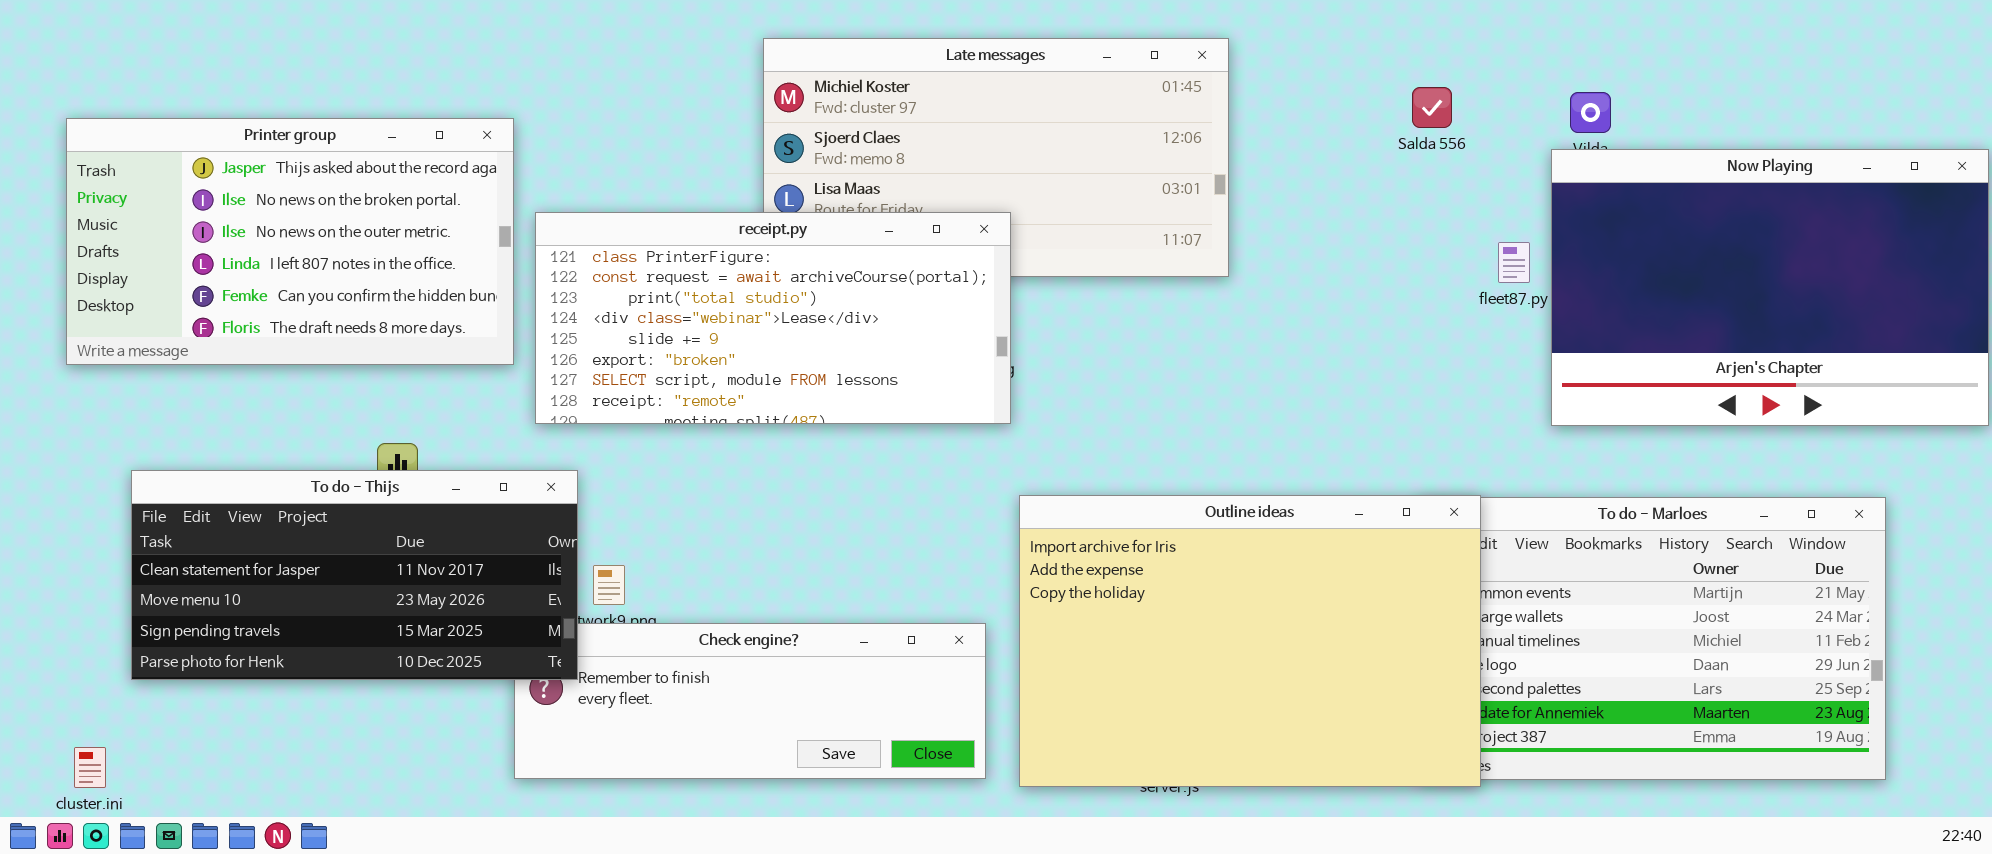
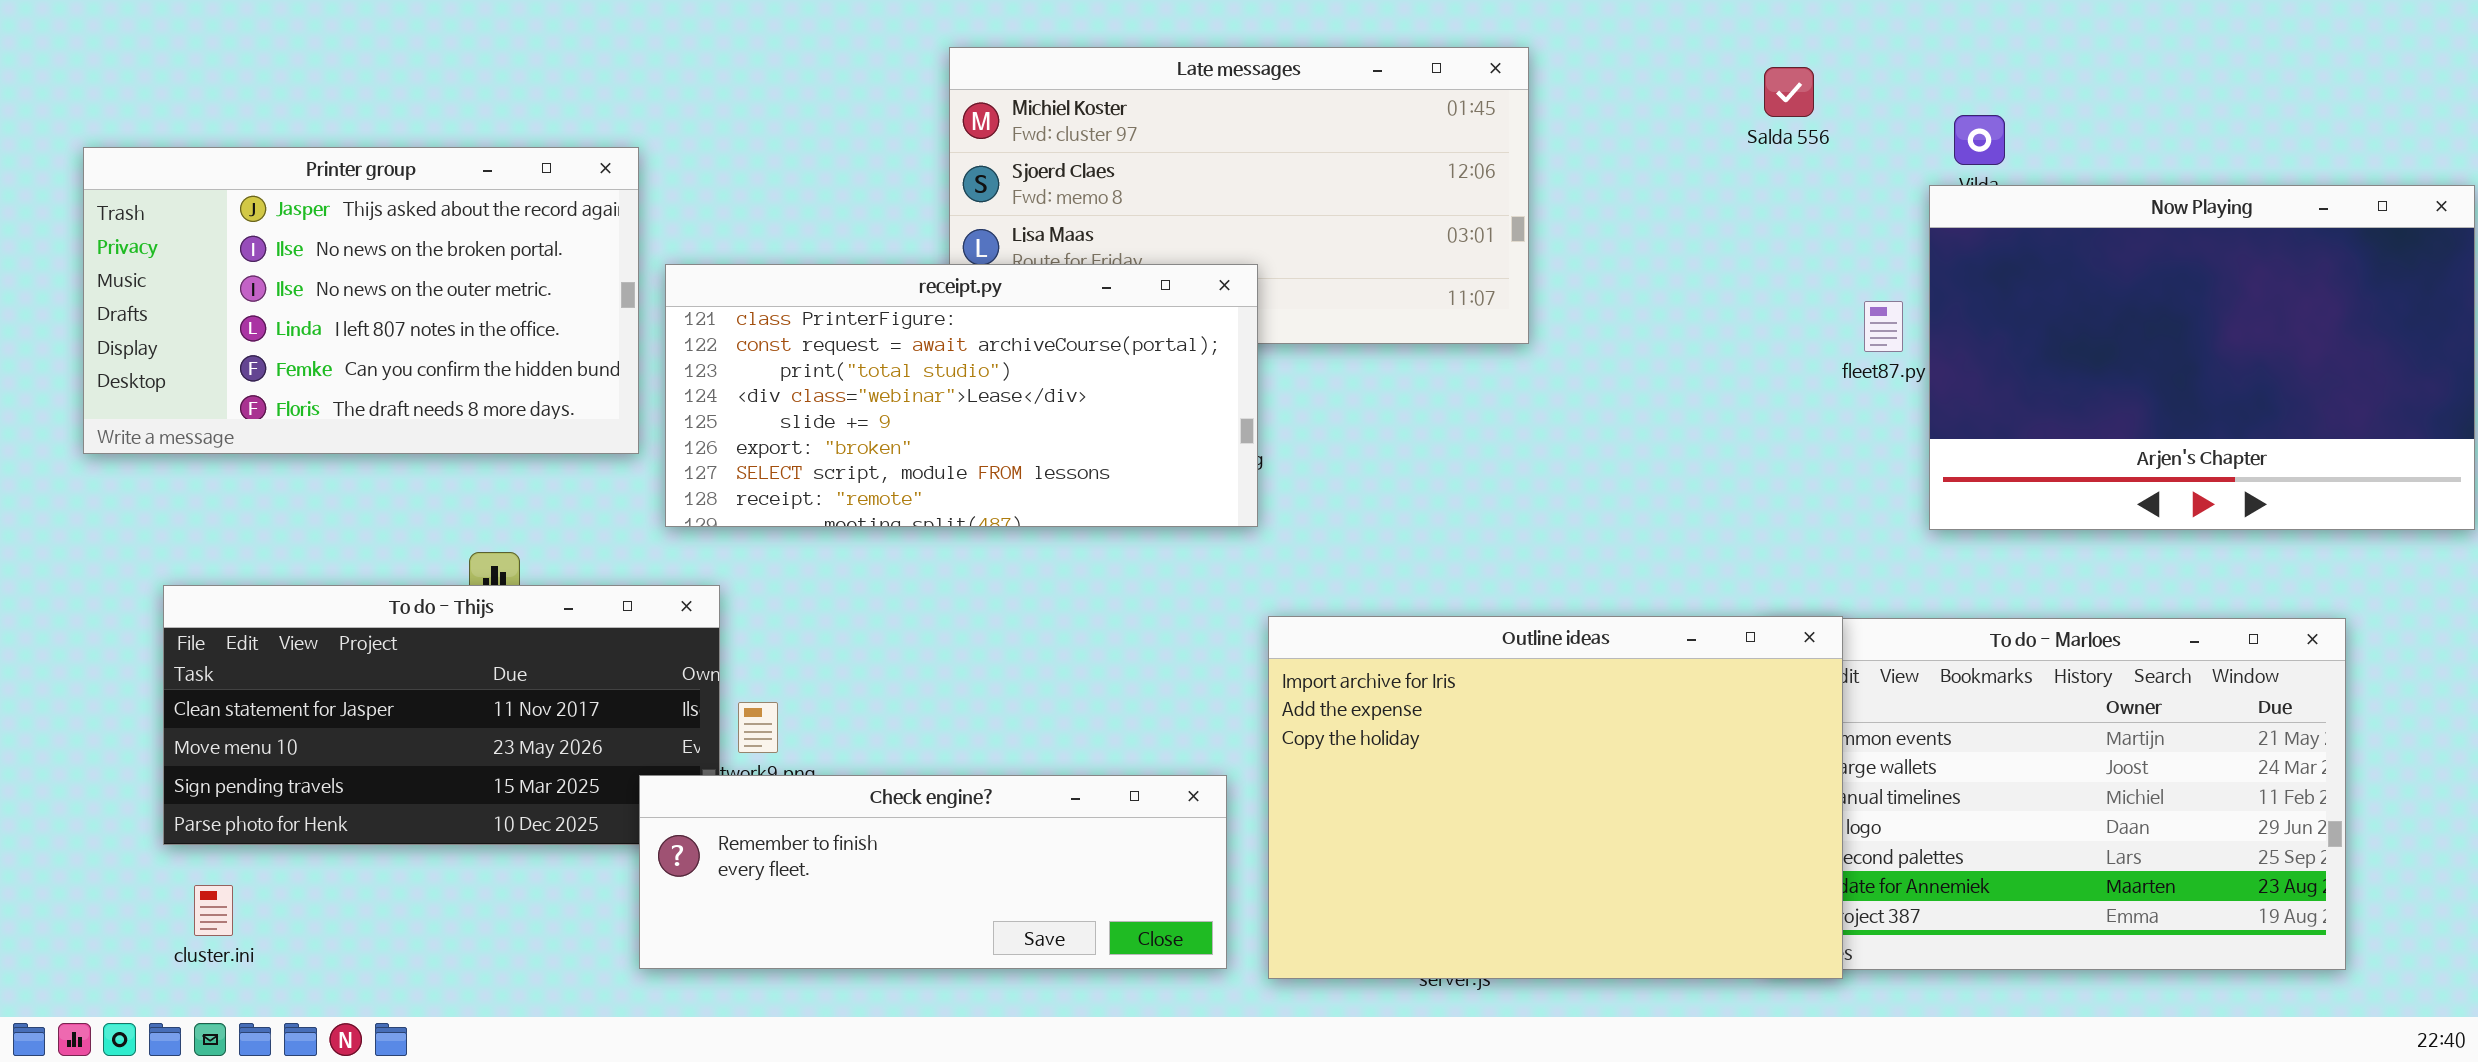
Salda 556: [1412,87,1452,128] -> [1764,67,1814,117], moved
Check engine?: [514,623,986,779] -> [639,775,1227,969], raised
cluster.ini: [74,747,106,788] -> [194,885,233,936], moved

